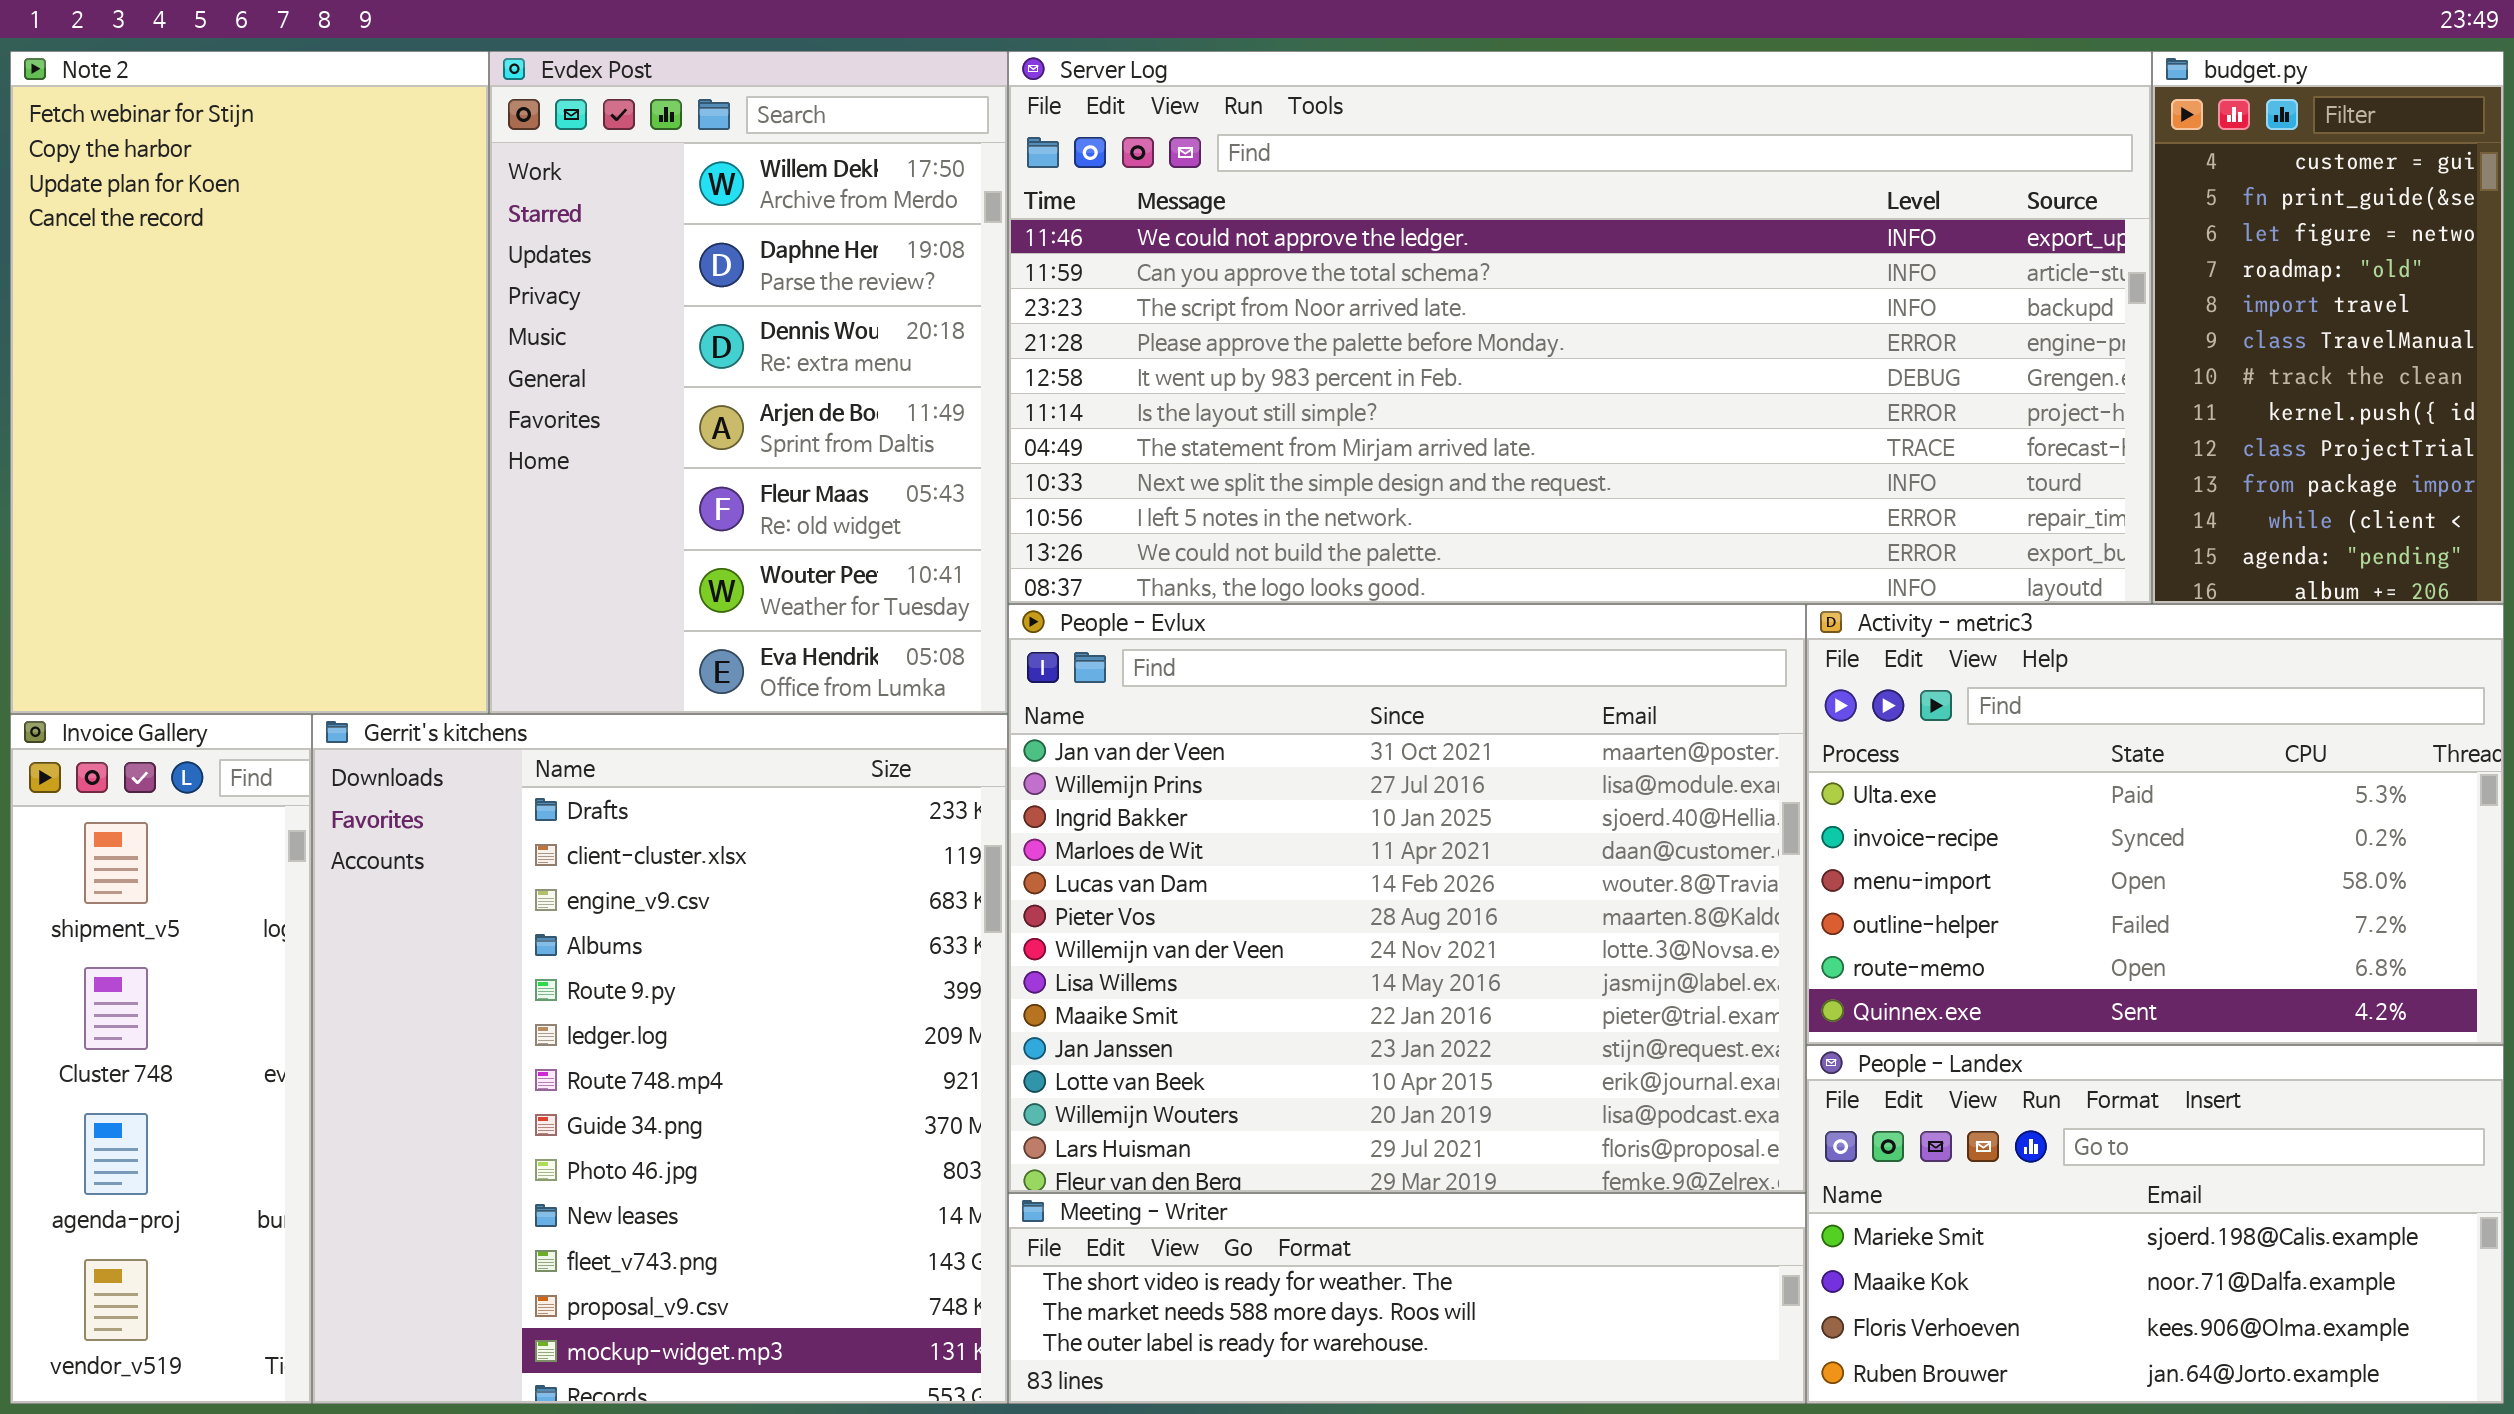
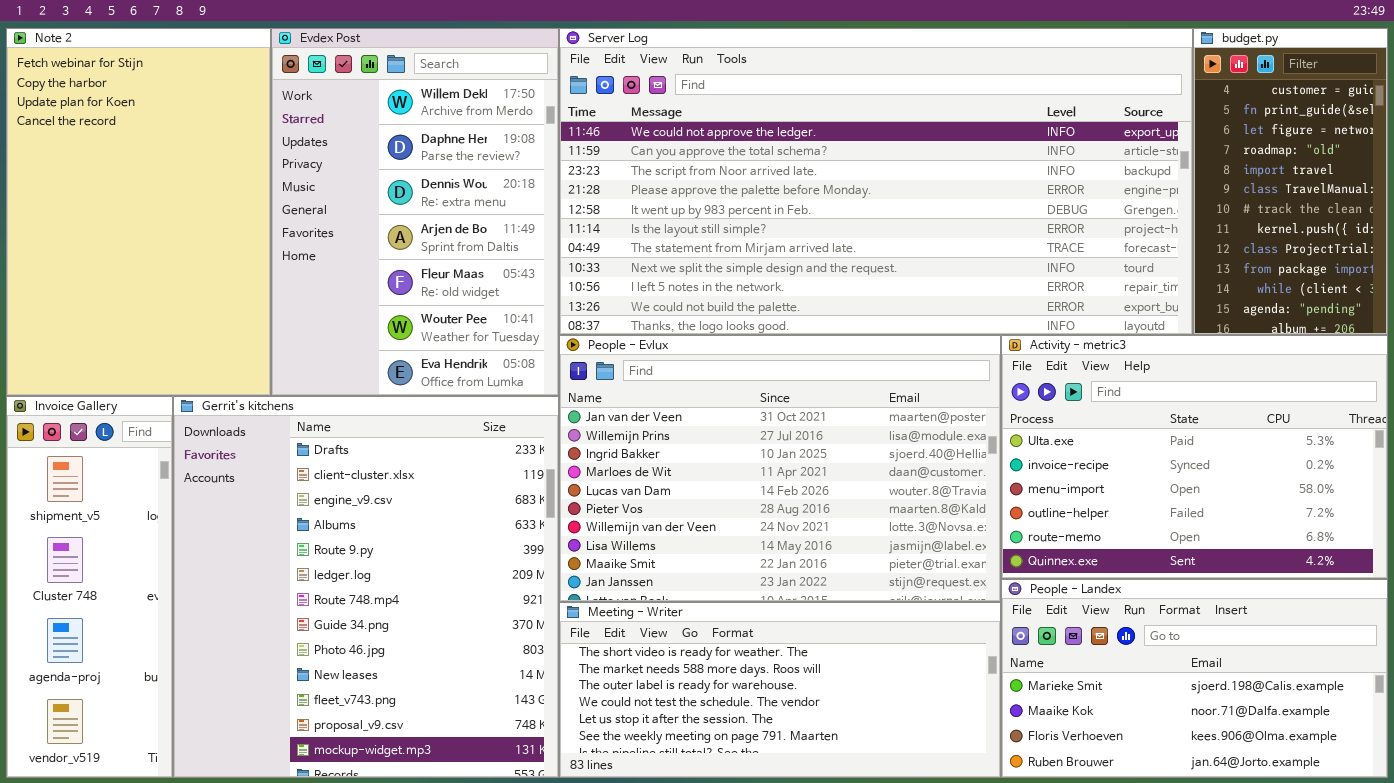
People - Evlux: [1008,604,1806,1193] -> [559,335,1001,602], resized
Meeting - Writer: [1008,1193,1806,1404] -> [559,602,1001,778], resized

